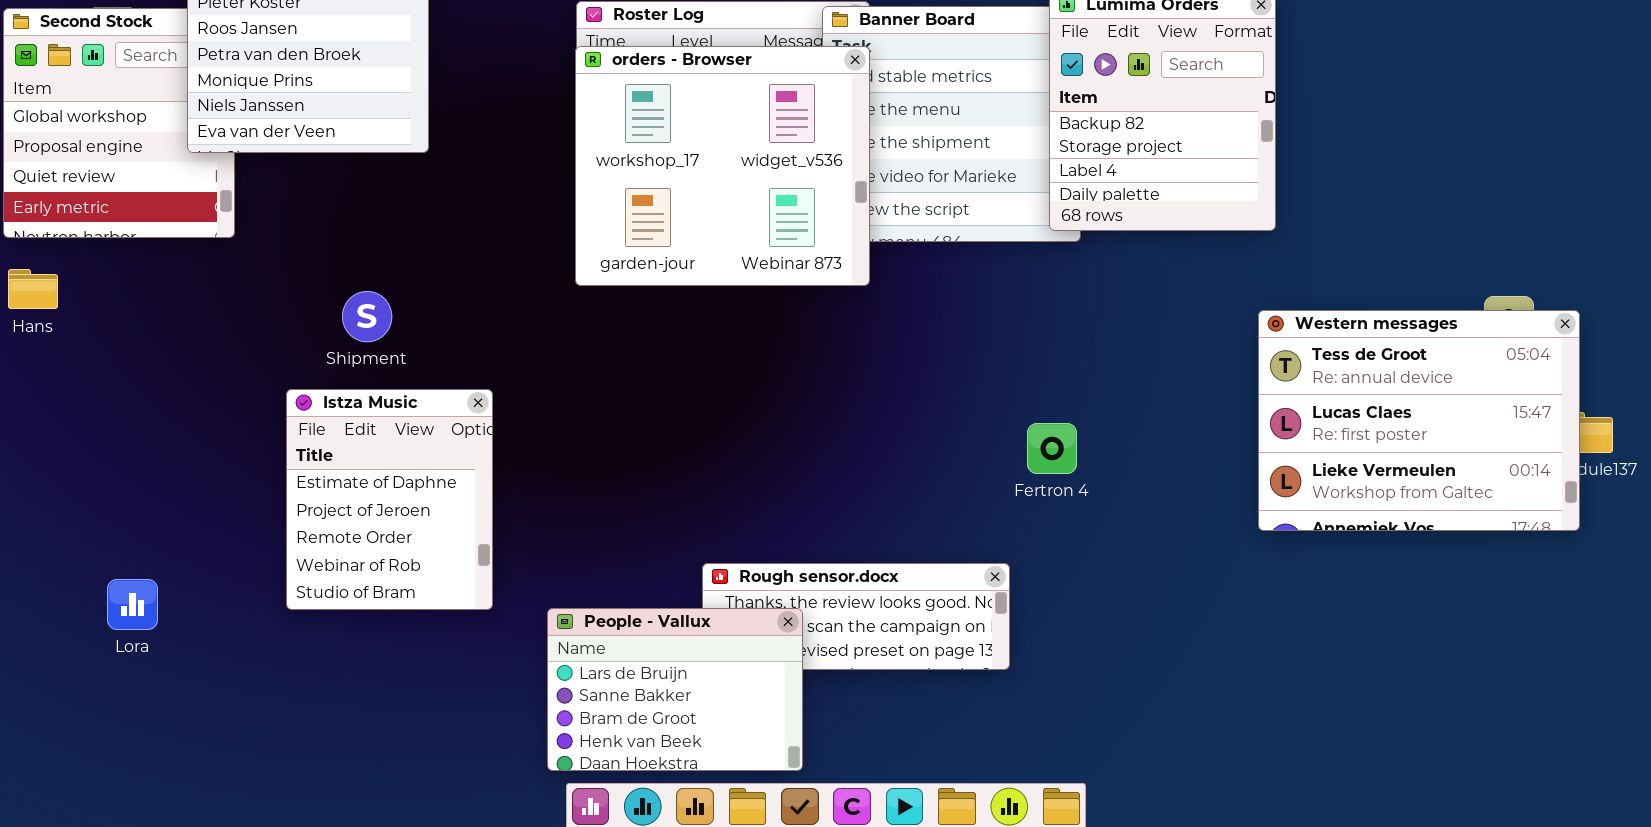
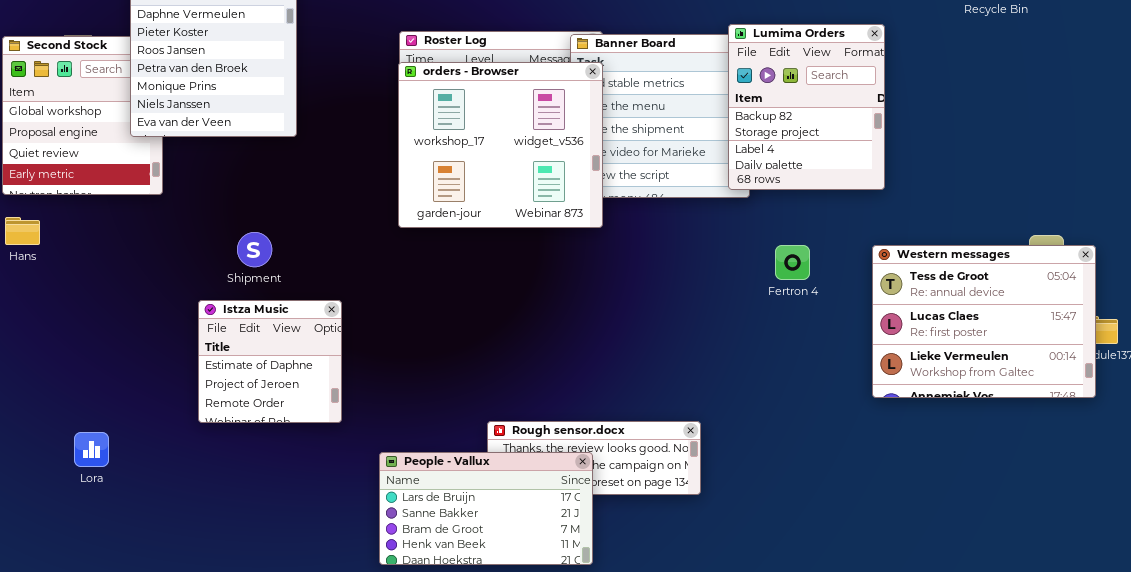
Istza Music: [286,389,493,610] -> [198,300,342,423], resized
Fertron 4: [1027,423,1077,474] -> [775,245,810,280], moved
People - Vallux: [547,608,803,771] -> [379,452,593,565], resized

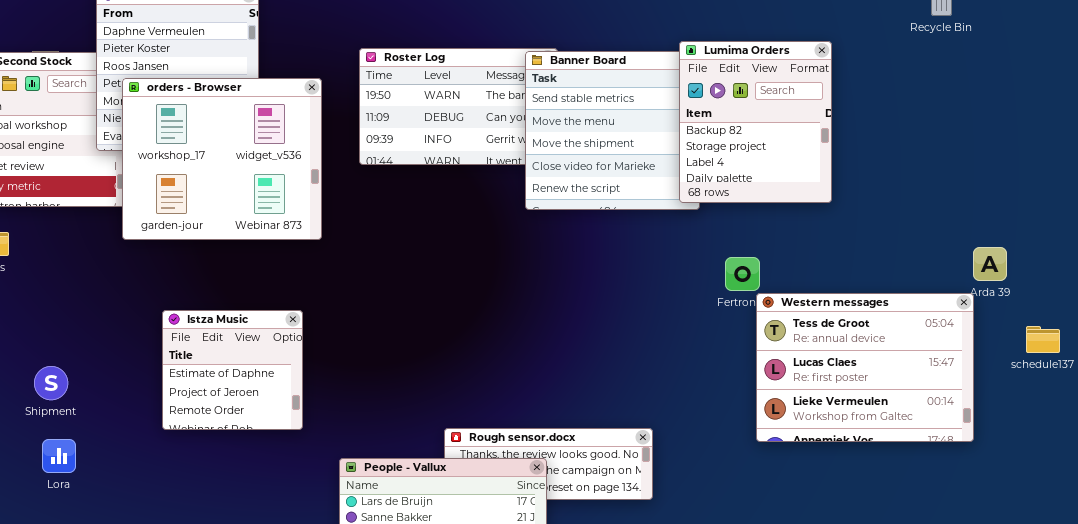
orders - Browser: [398,62,603,228] -> [122,78,322,240], moved
Shipment: [237,232,272,267] -> [34,366,68,400], moved
Western messages: [872,245,1096,398] -> [756,293,974,442], moved

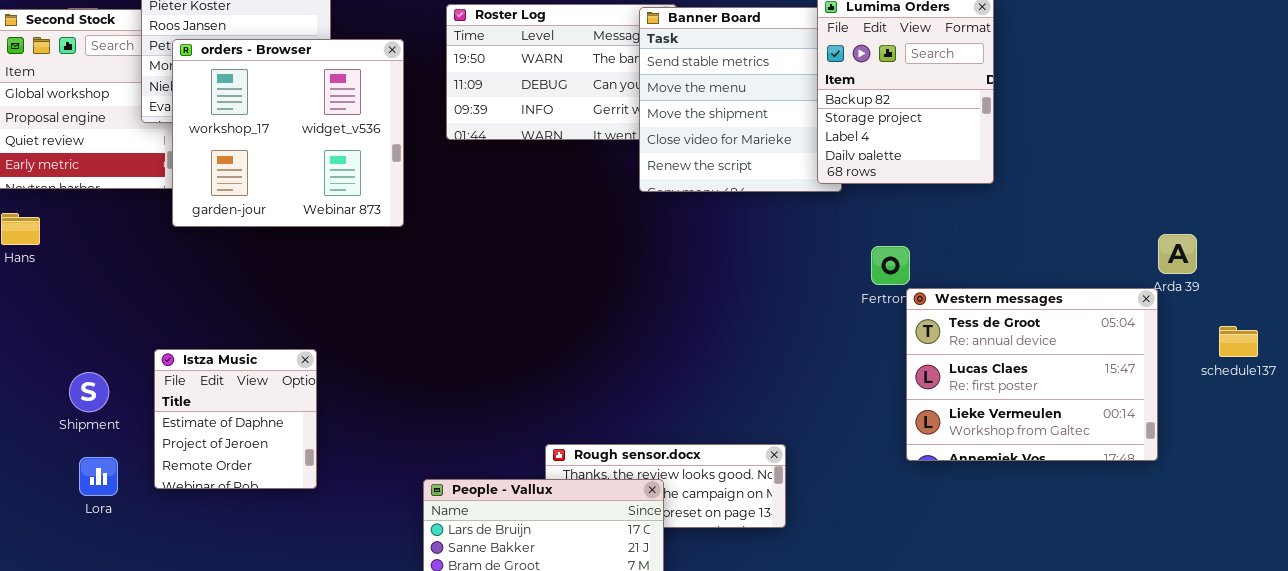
Istza Music: [162,310,303,430] -> [154,349,317,489], moved

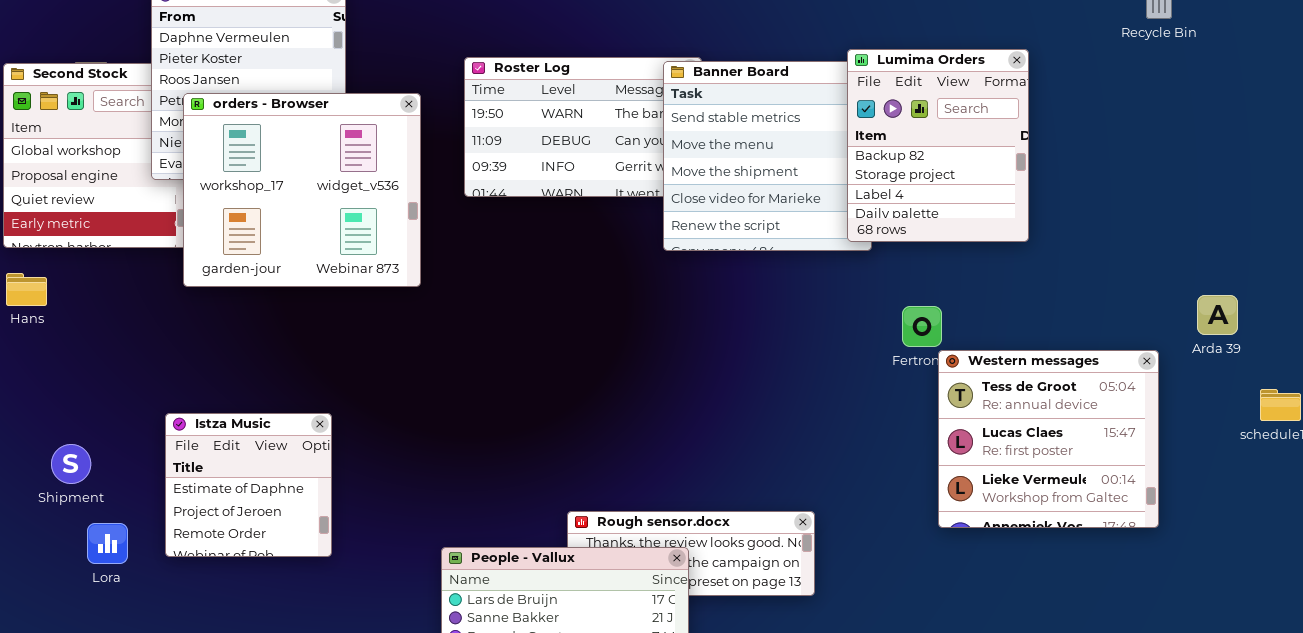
Western messages: [906,288,1158,461] -> [938,350,1159,528], resized
Shipment: [69,372,109,412] -> [51,444,91,484], moved

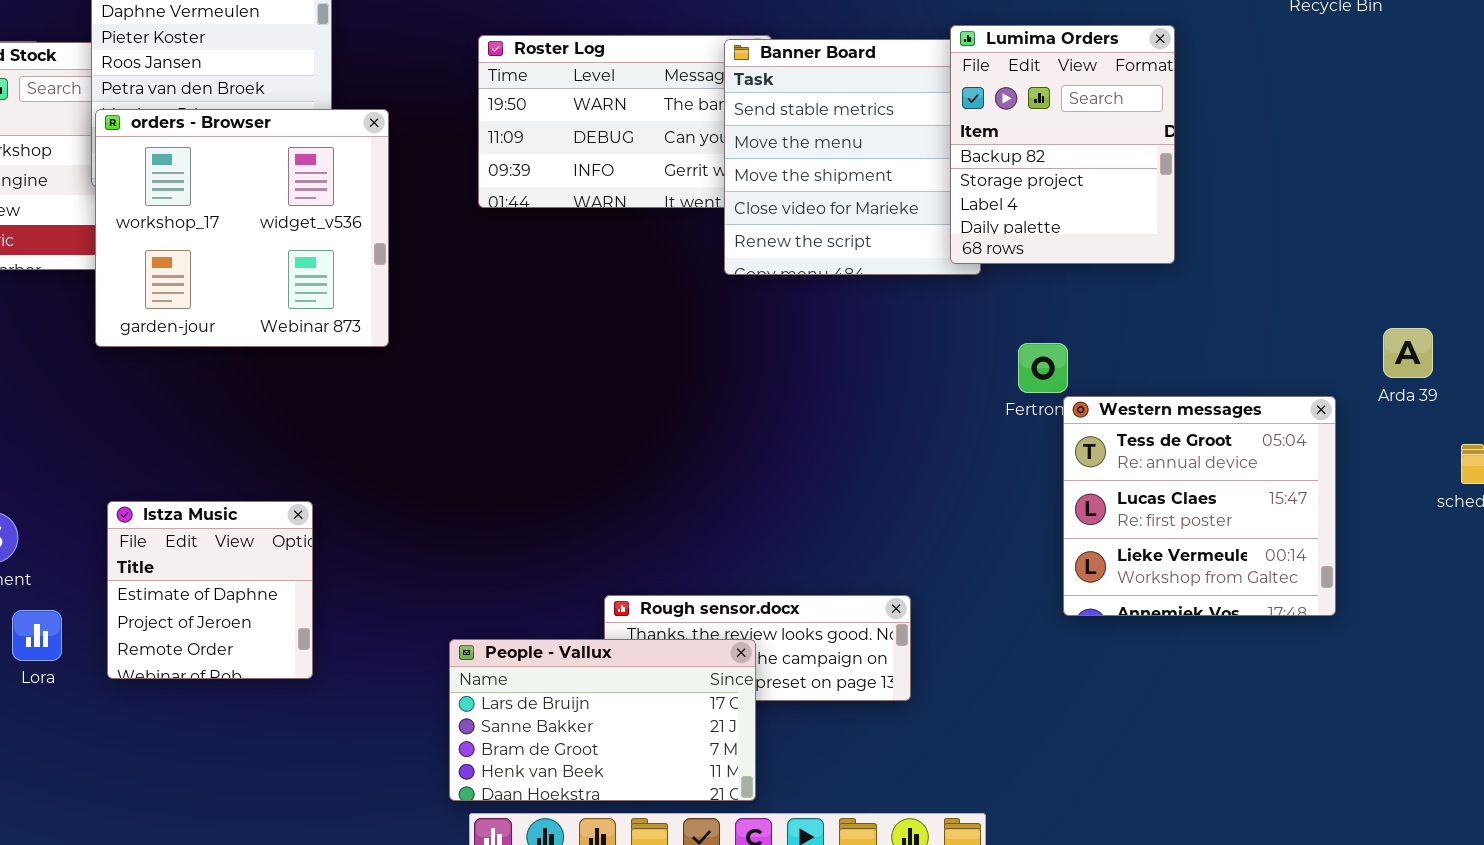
orders - Browser: [183,93,421,287] -> [95,109,389,347], moved
Istza Music: [165,413,332,557] -> [107,501,313,679], moved

